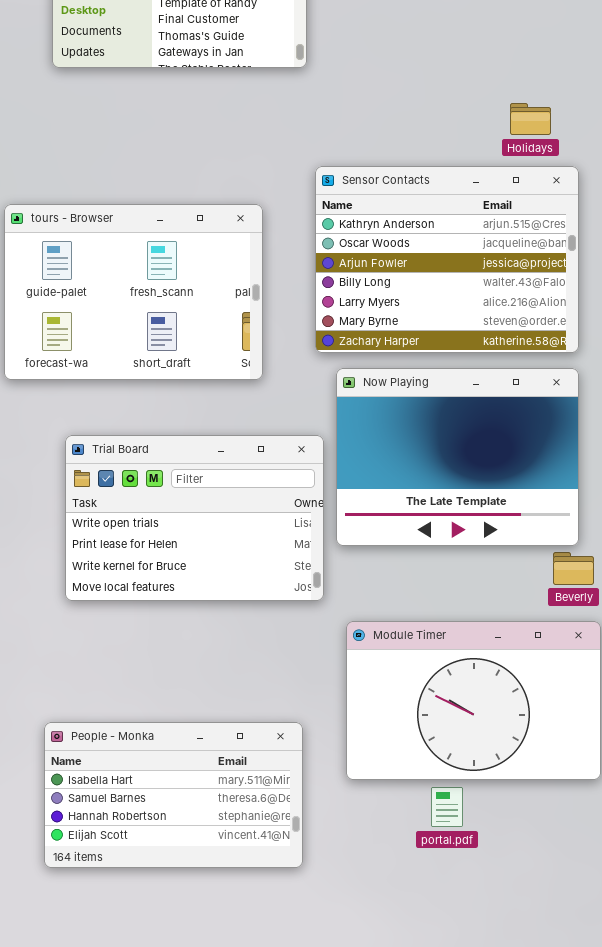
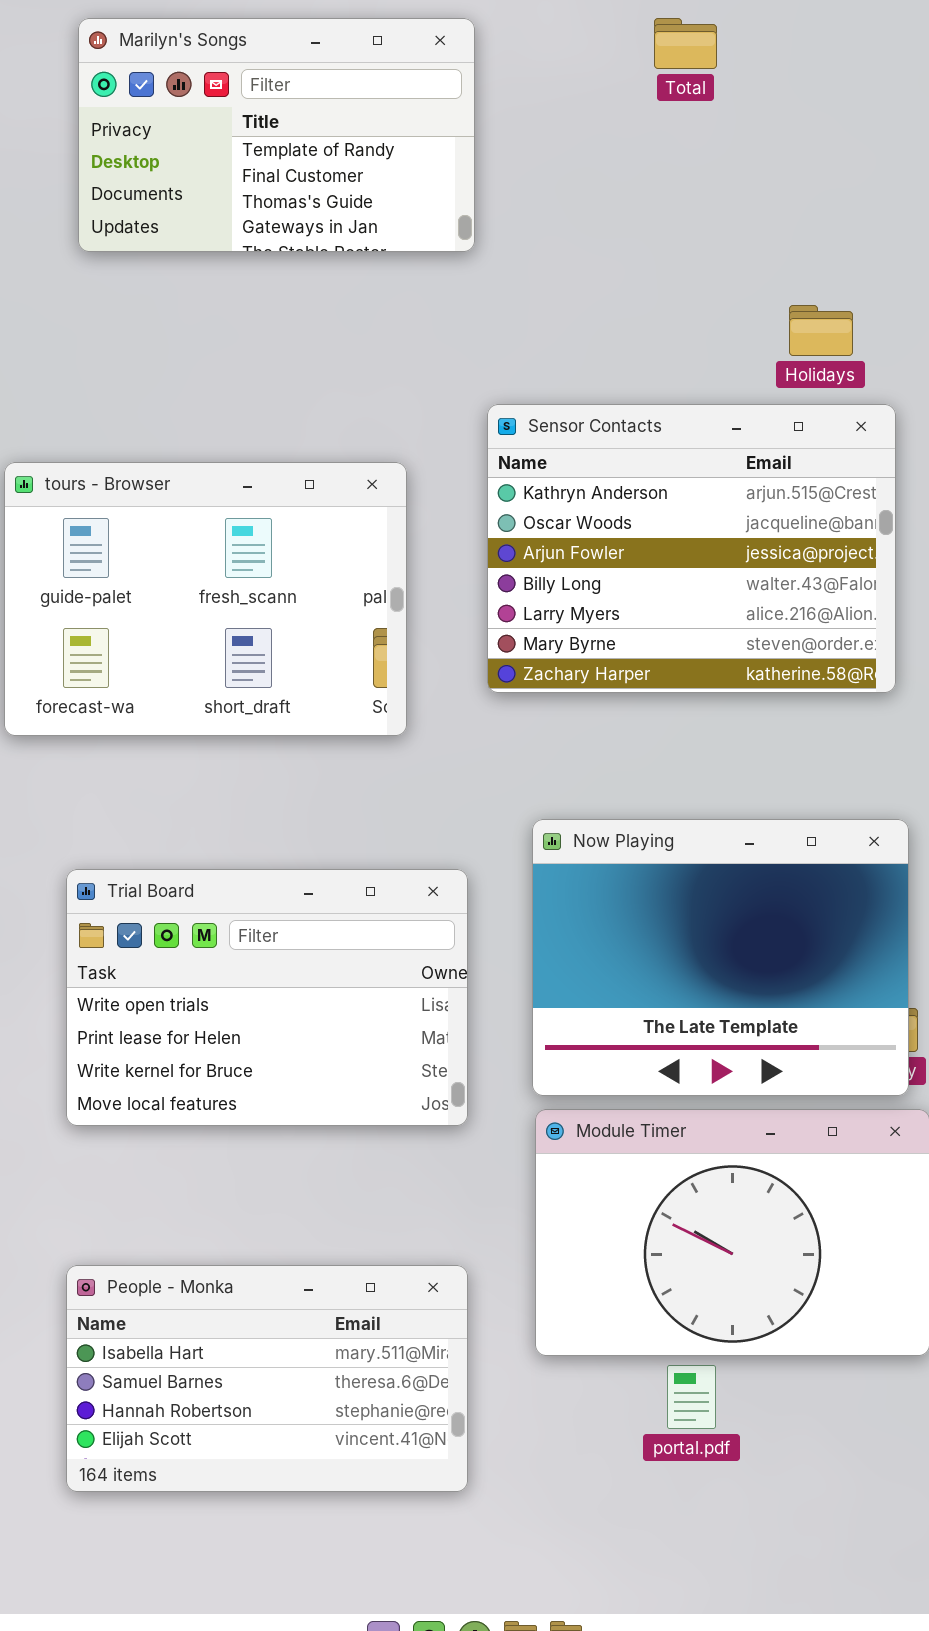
Now Playing: [336,368,579,546] -> [532,819,909,1096], moved
Trial Board: [65,435,324,601] -> [66,869,468,1126], moved

